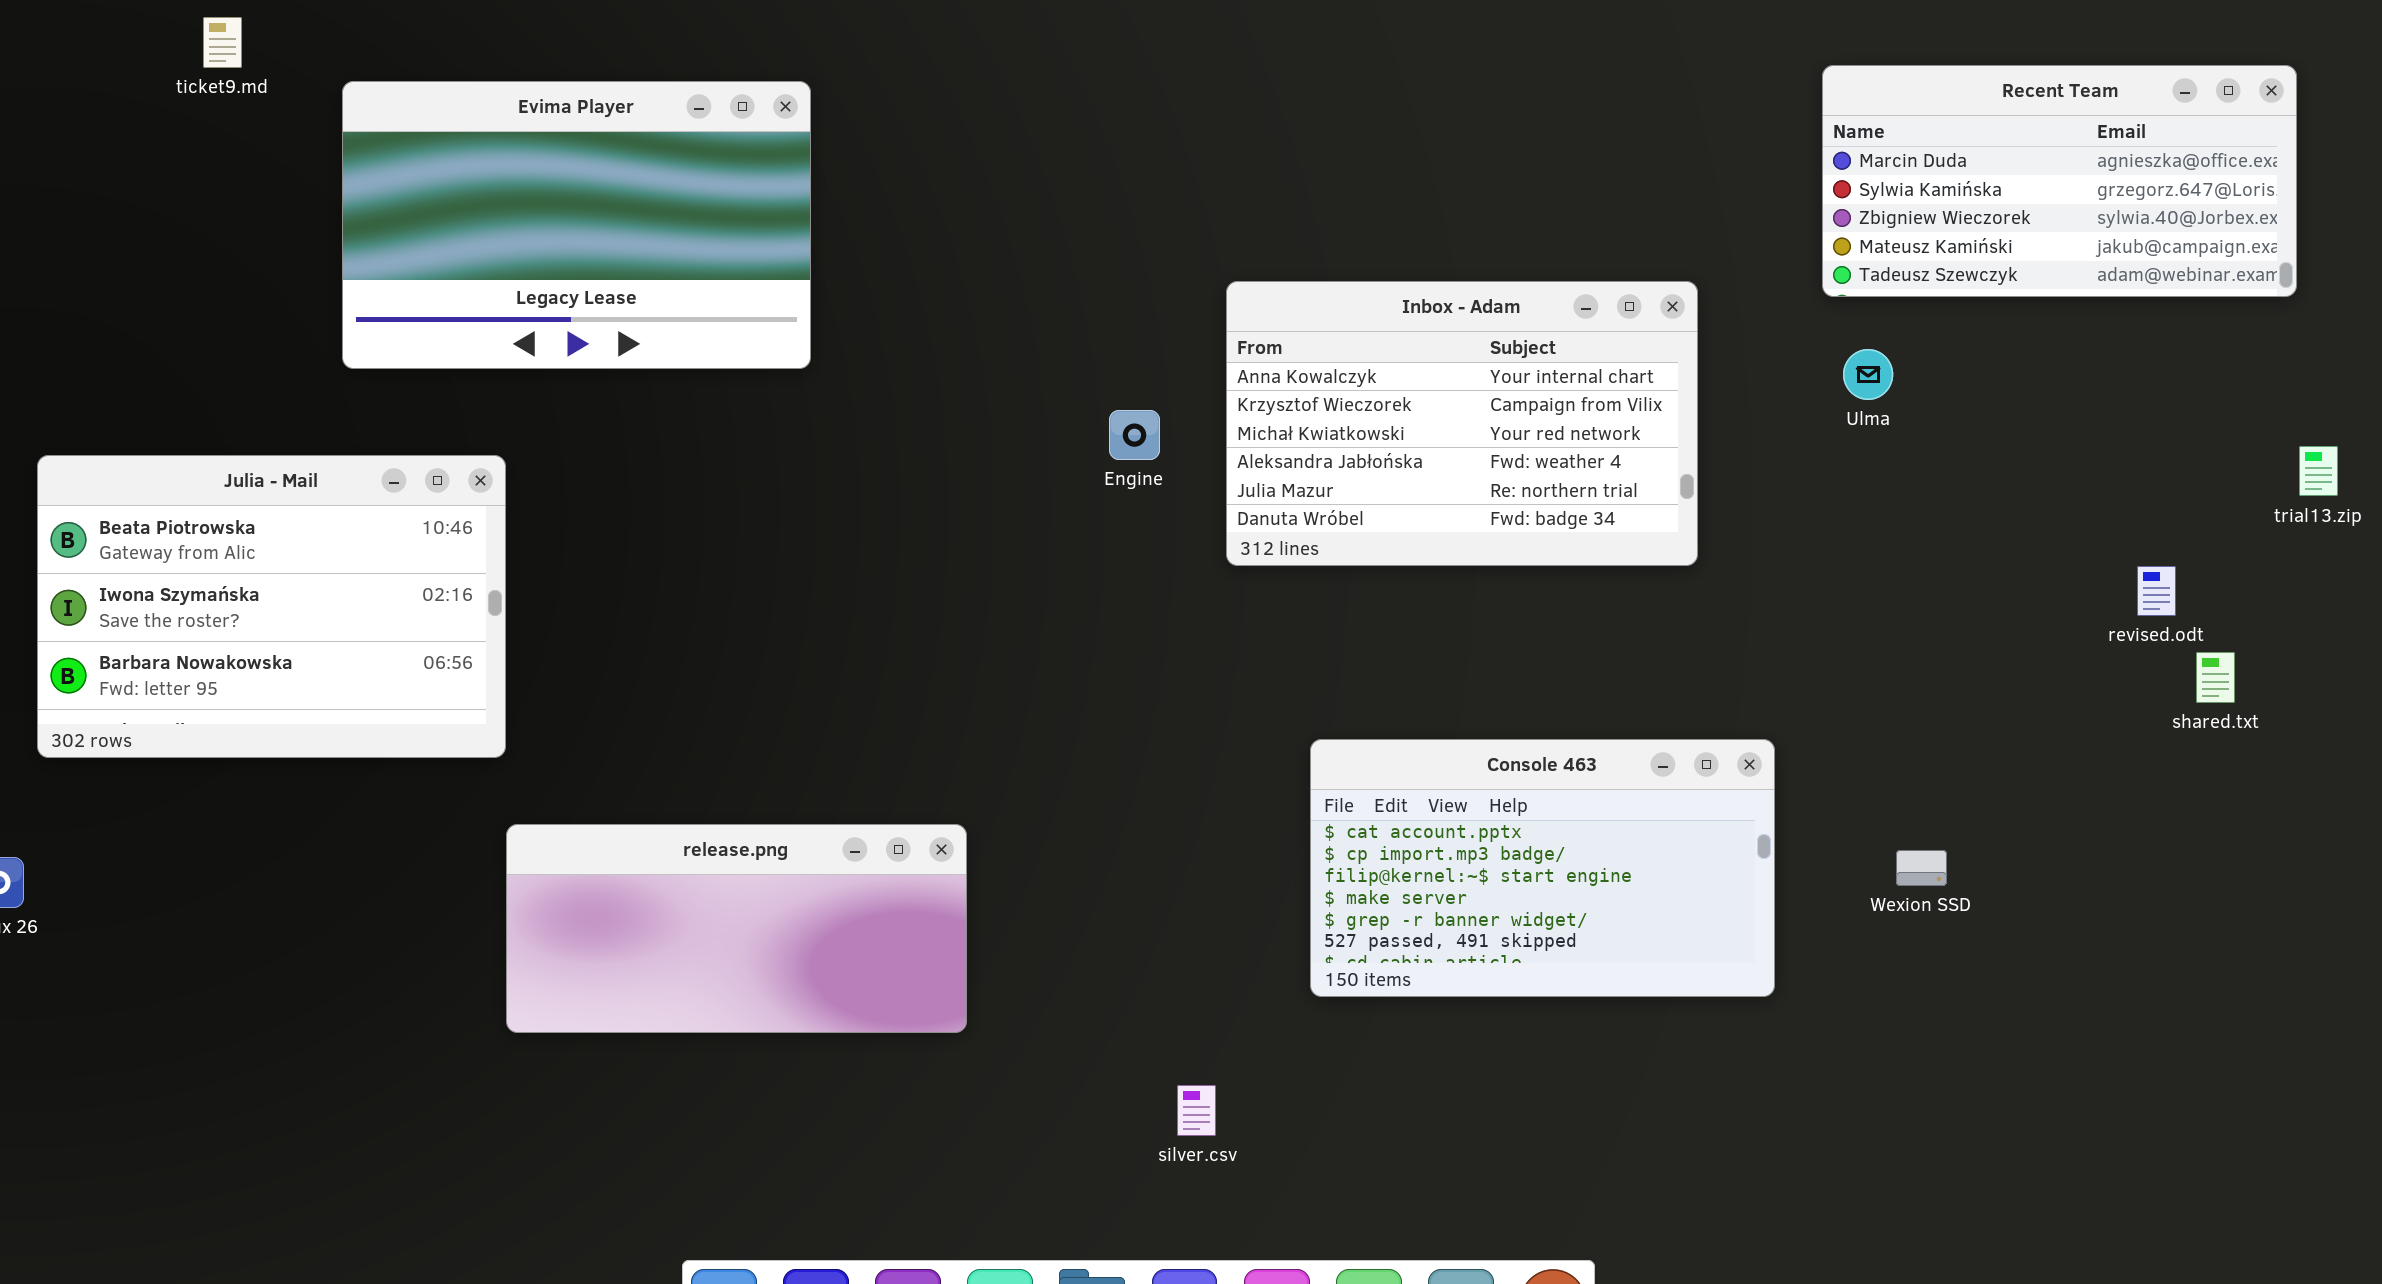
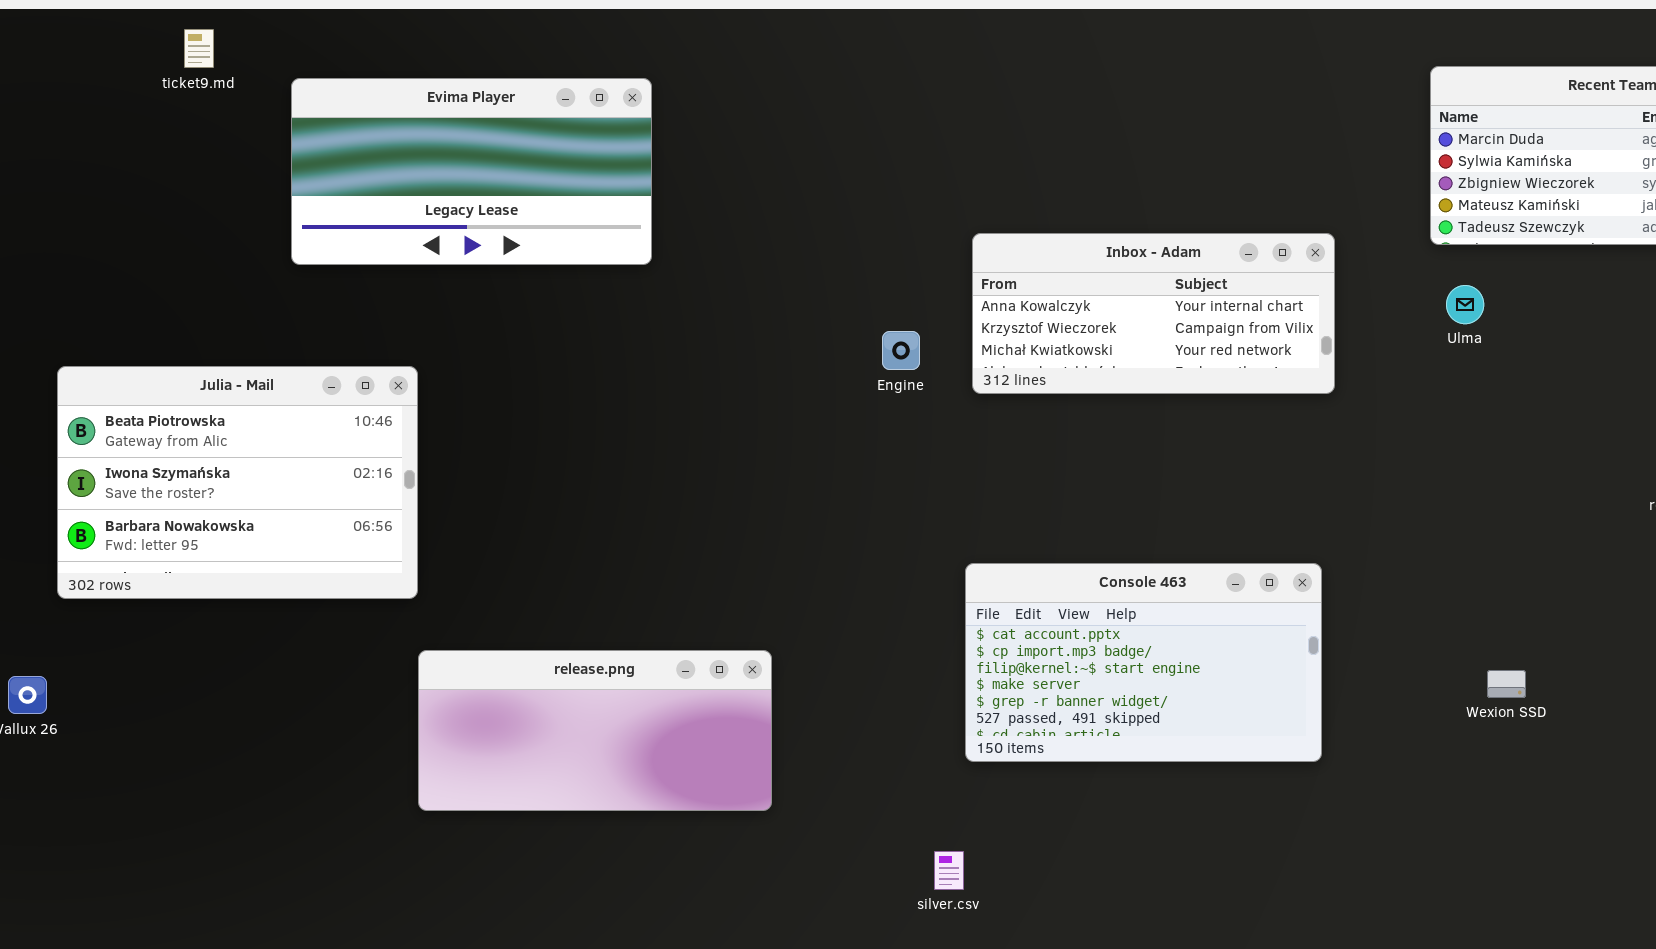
Evima Player: [342,81,811,369] -> [291,78,652,265], resized
Inbox - Adam: [1226,281,1698,566] -> [972,233,1335,394], resized
Console 463: [1310,739,1775,997] -> [965,563,1322,762], moved

